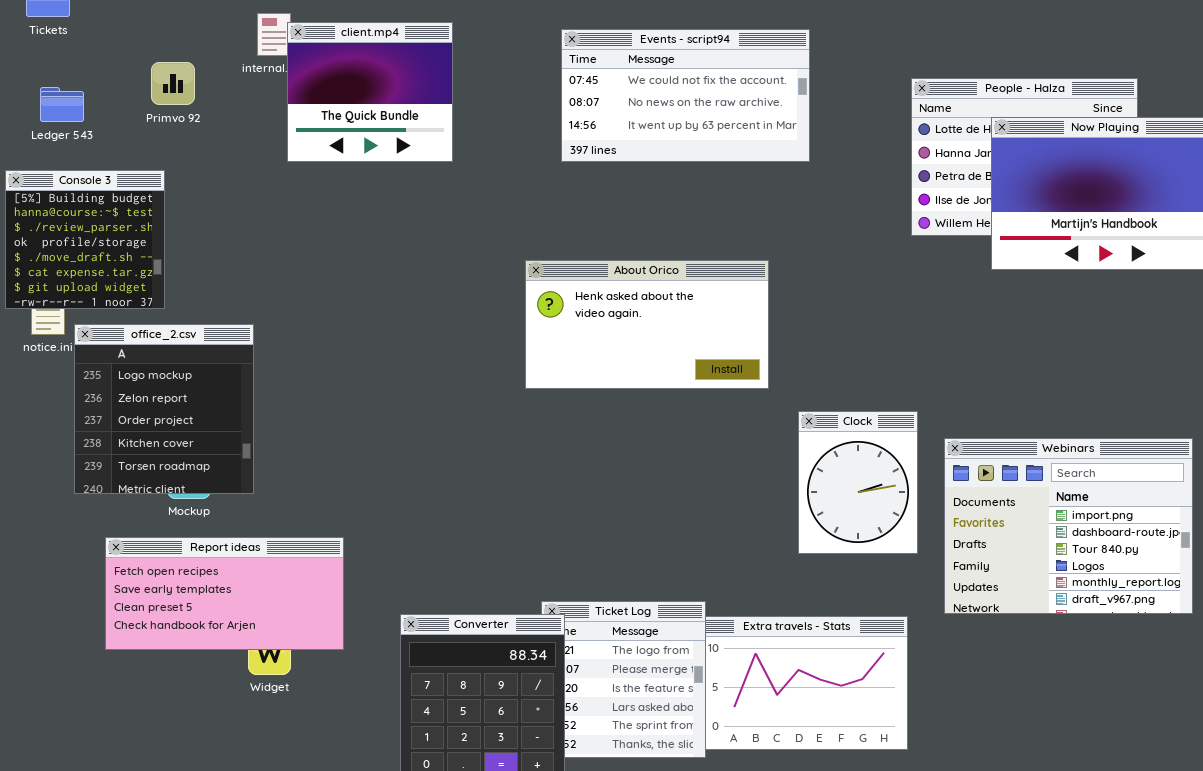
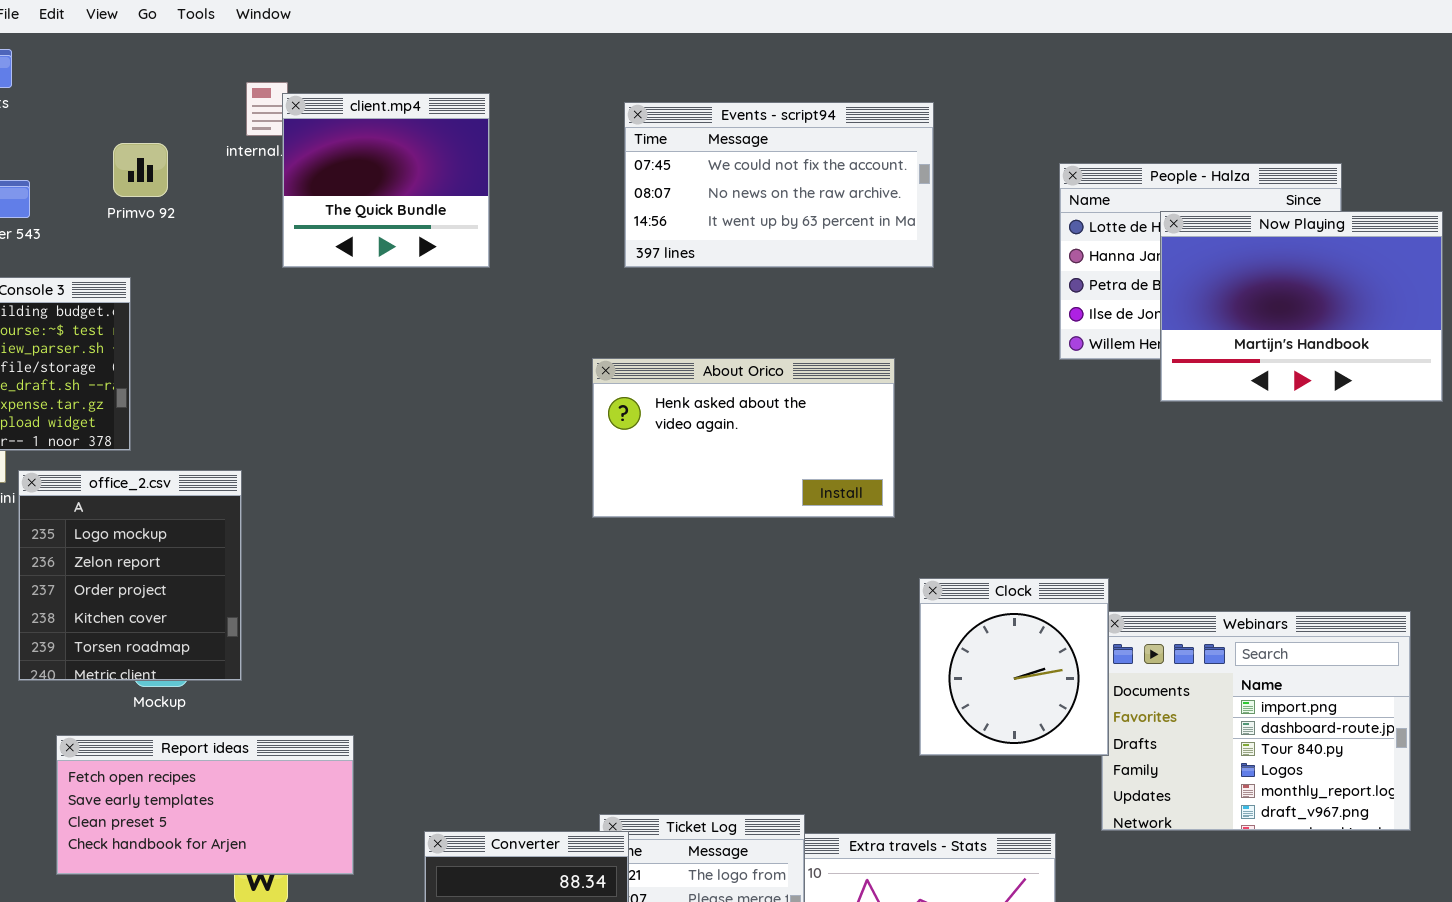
About Orico: [525,260,769,389] -> [592,358,895,518], moved
Clock: [798,411,918,554] -> [919,578,1109,756], resized

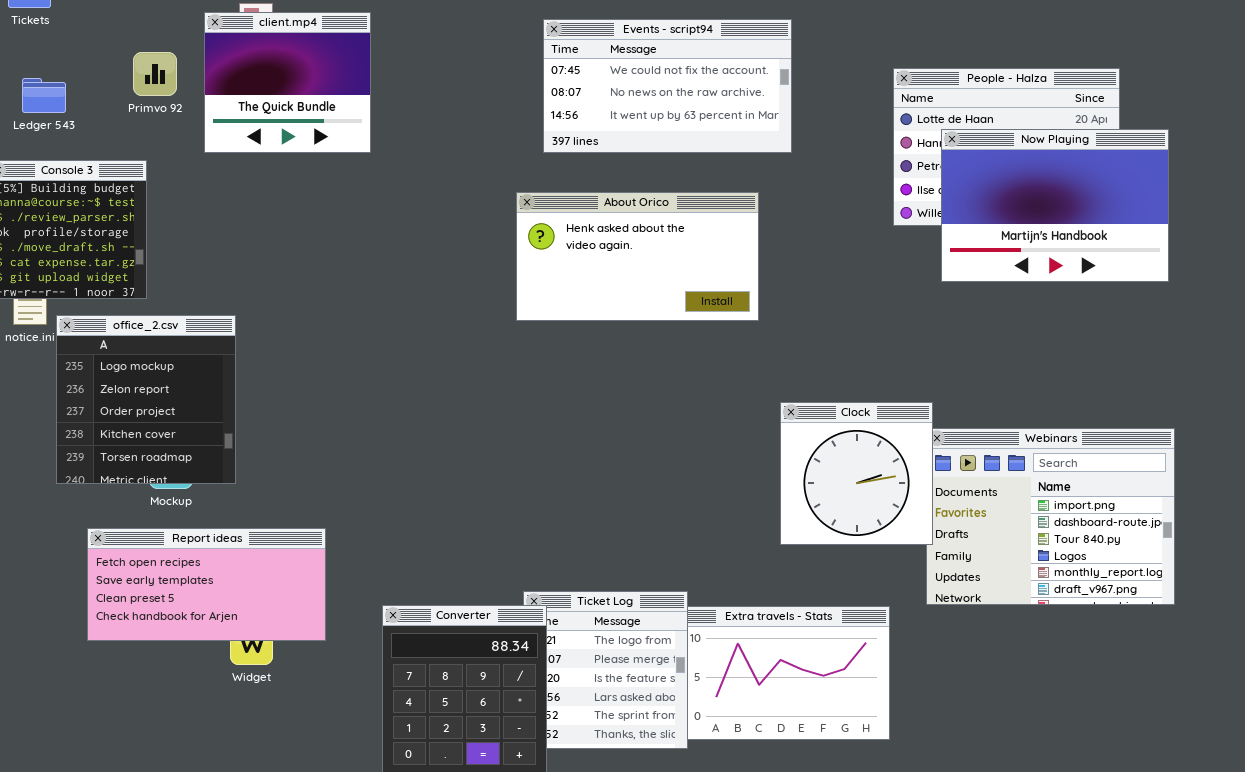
client.mp4: [282,93,490,268] -> [204,12,371,153], moved
Now Playing: [1160,211,1443,402] -> [941,129,1169,282], moved
About Orico: [592,358,895,518] -> [516,192,759,321], moved

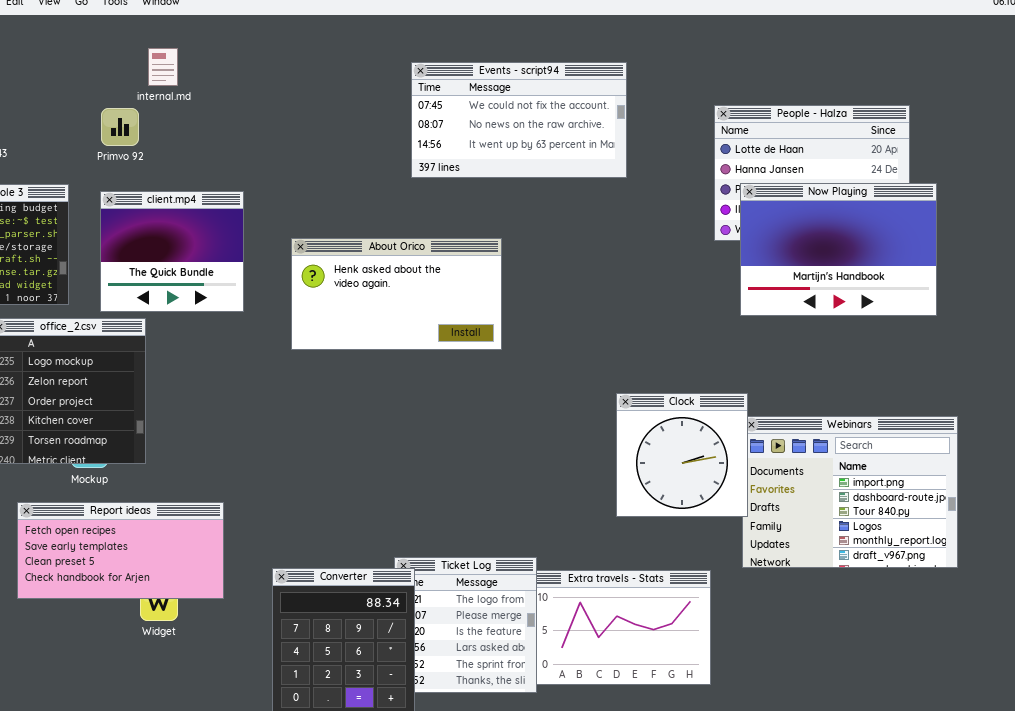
client.mp4: [204,12,371,153] -> [100,191,244,312], moved
Primvo 92: [133,52,177,96] -> [101,108,139,146], moved
Now Playing: [941,129,1169,282] -> [740,183,937,316], moved
About Orico: [516,192,759,321] -> [291,238,502,350], moved

